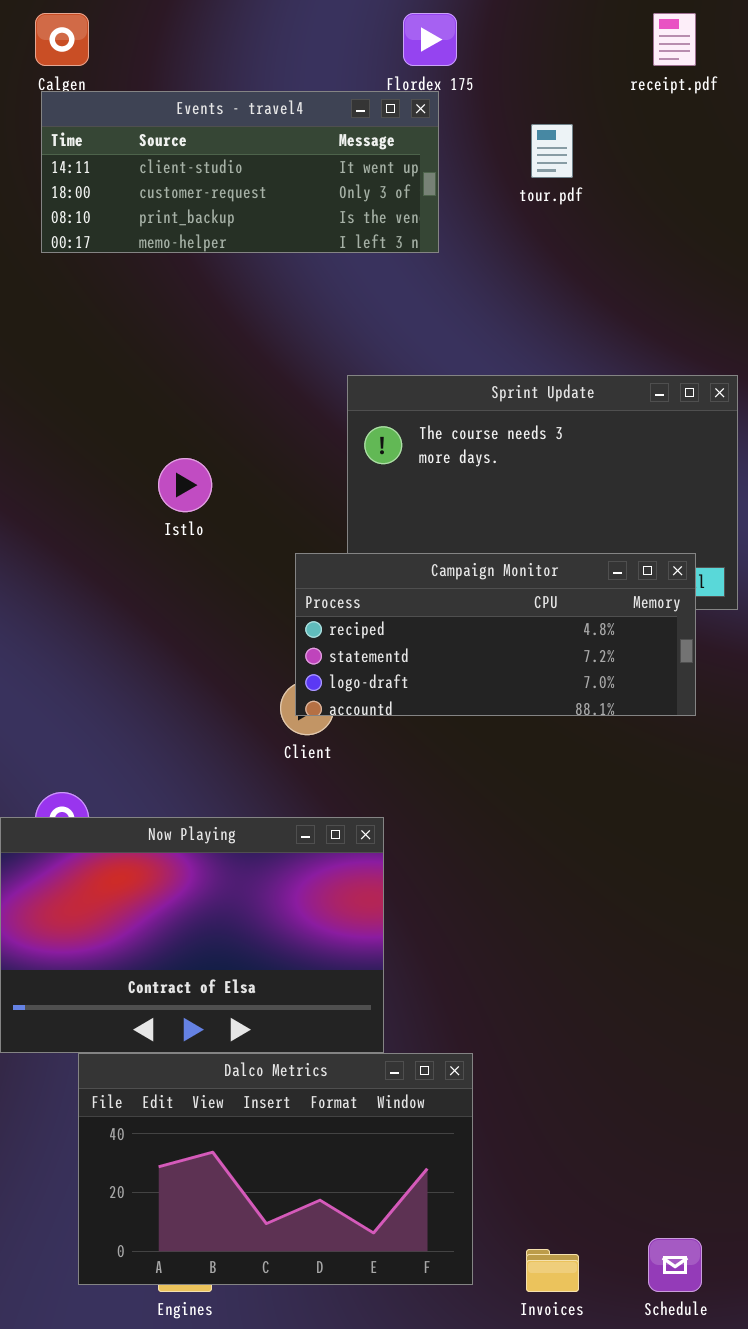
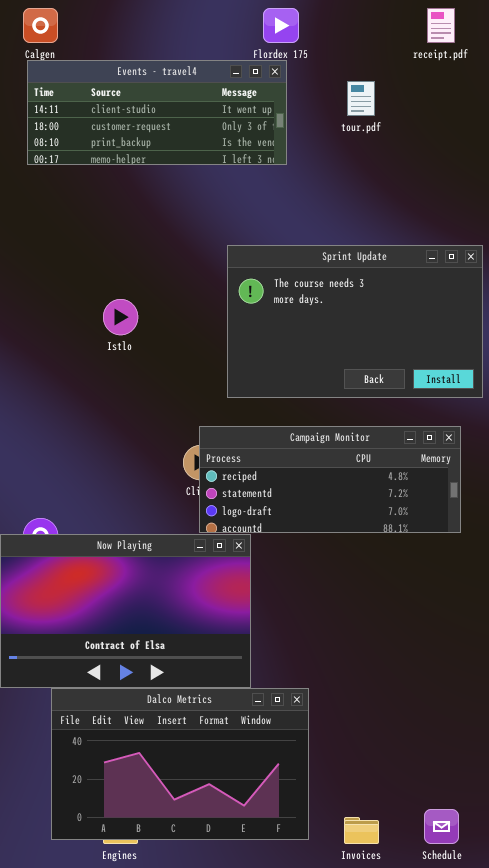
Campaign Monitor: [295,553,696,716] -> [199,426,461,533], moved

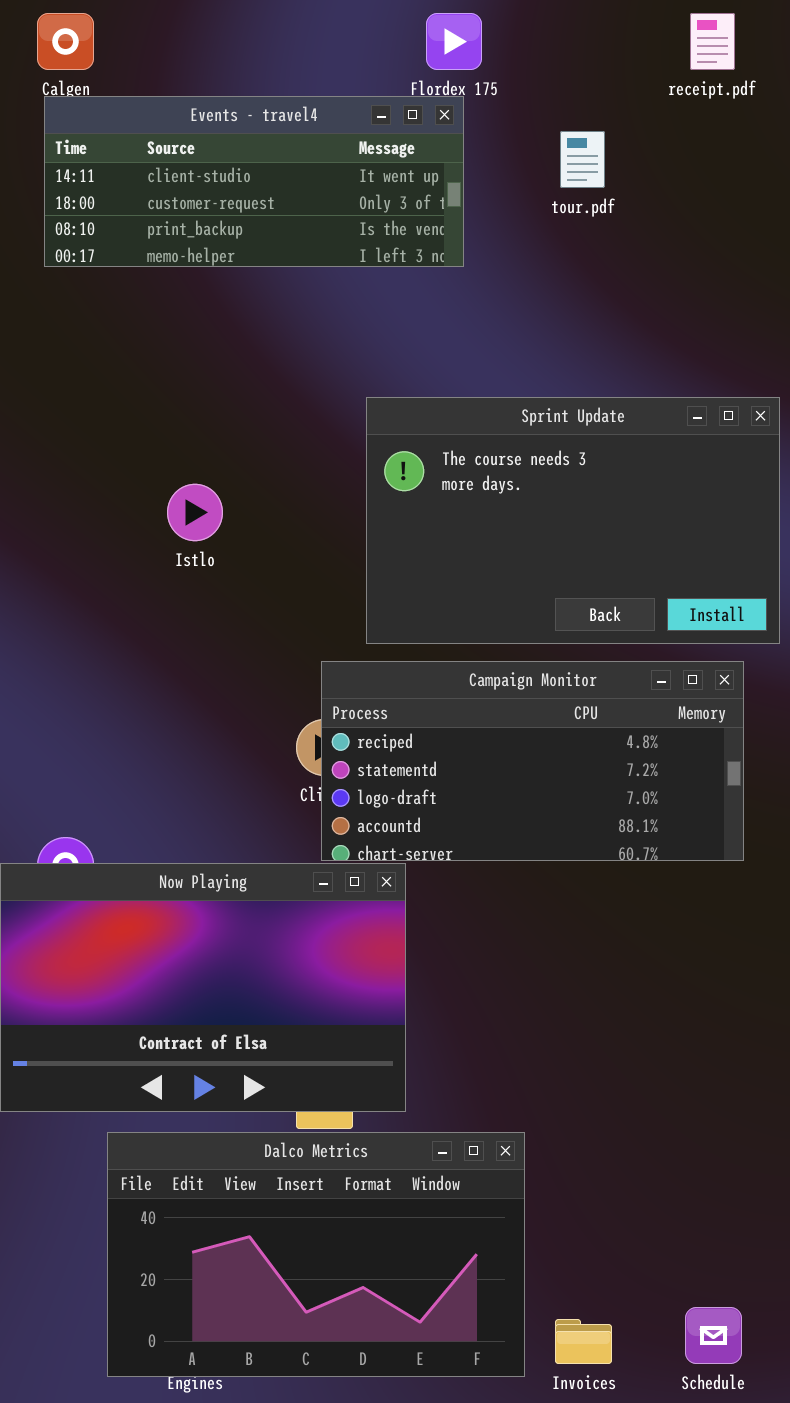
Campaign Monitor: [199,426,461,533] -> [321,661,744,861], resized
Dalco Metrics: [51,688,309,840] -> [107,1132,525,1377], moved

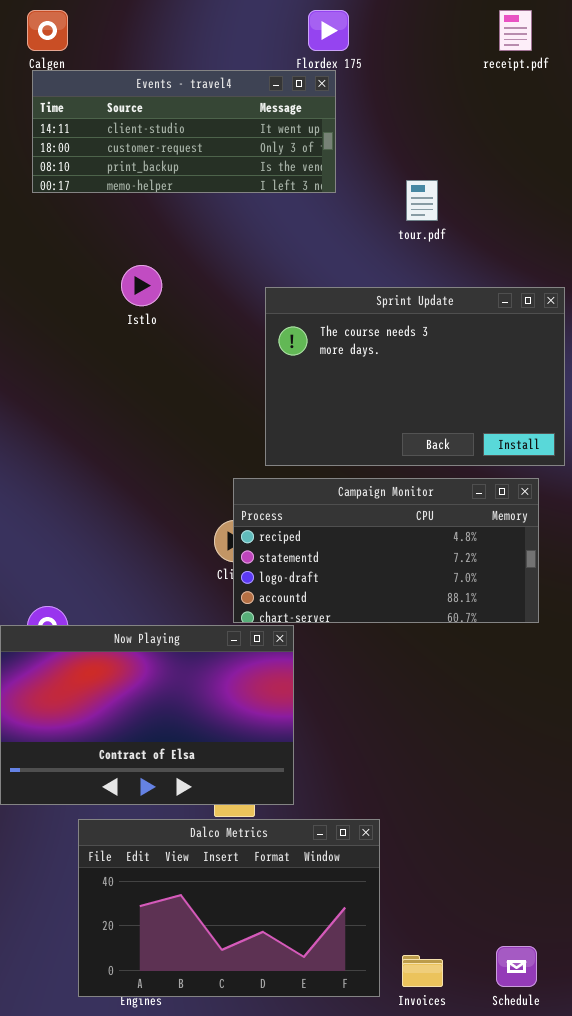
tour.pdf: [560,131,605,188] -> [406,180,438,221], moved
Istlo: [167,484,223,541] -> [121,265,162,306], moved

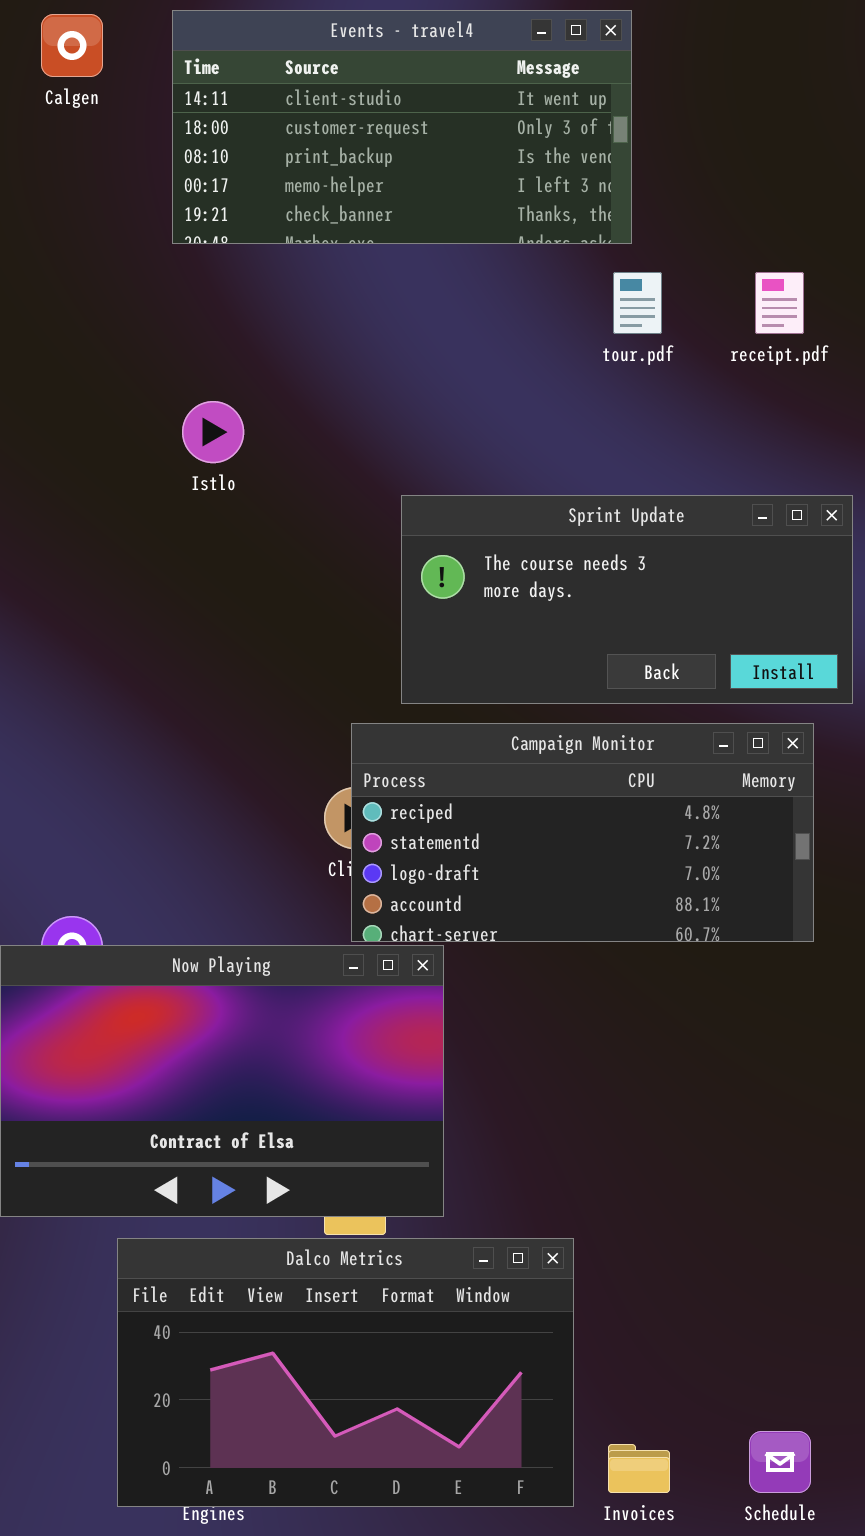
receipt.pdf: [499,10,532,51] -> [755,272,804,334], moved
Events - travel4: [32,70,336,193] -> [172,10,632,244], moved, resized
Sprint Update: [265,287,565,466] -> [401,495,853,704], resized

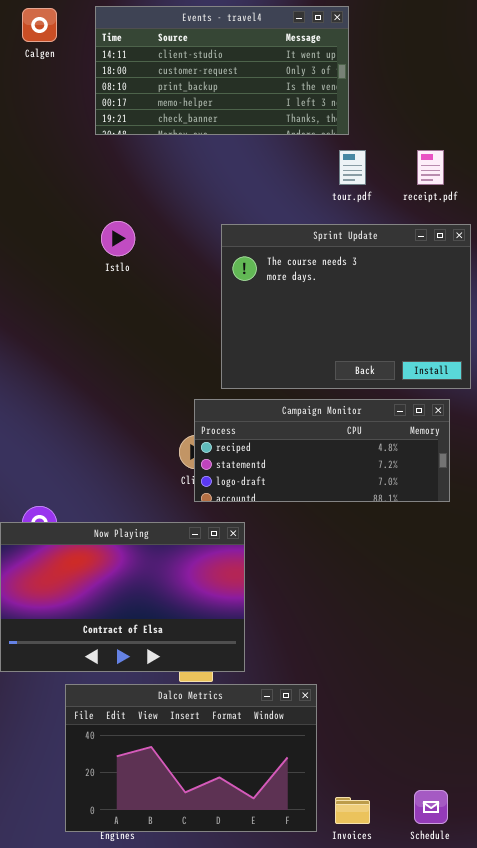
Sprint Update: [401,495,853,704] -> [221,224,471,389], resized
Campaign Monitor: [351,723,814,942] -> [194,399,450,502], resized

